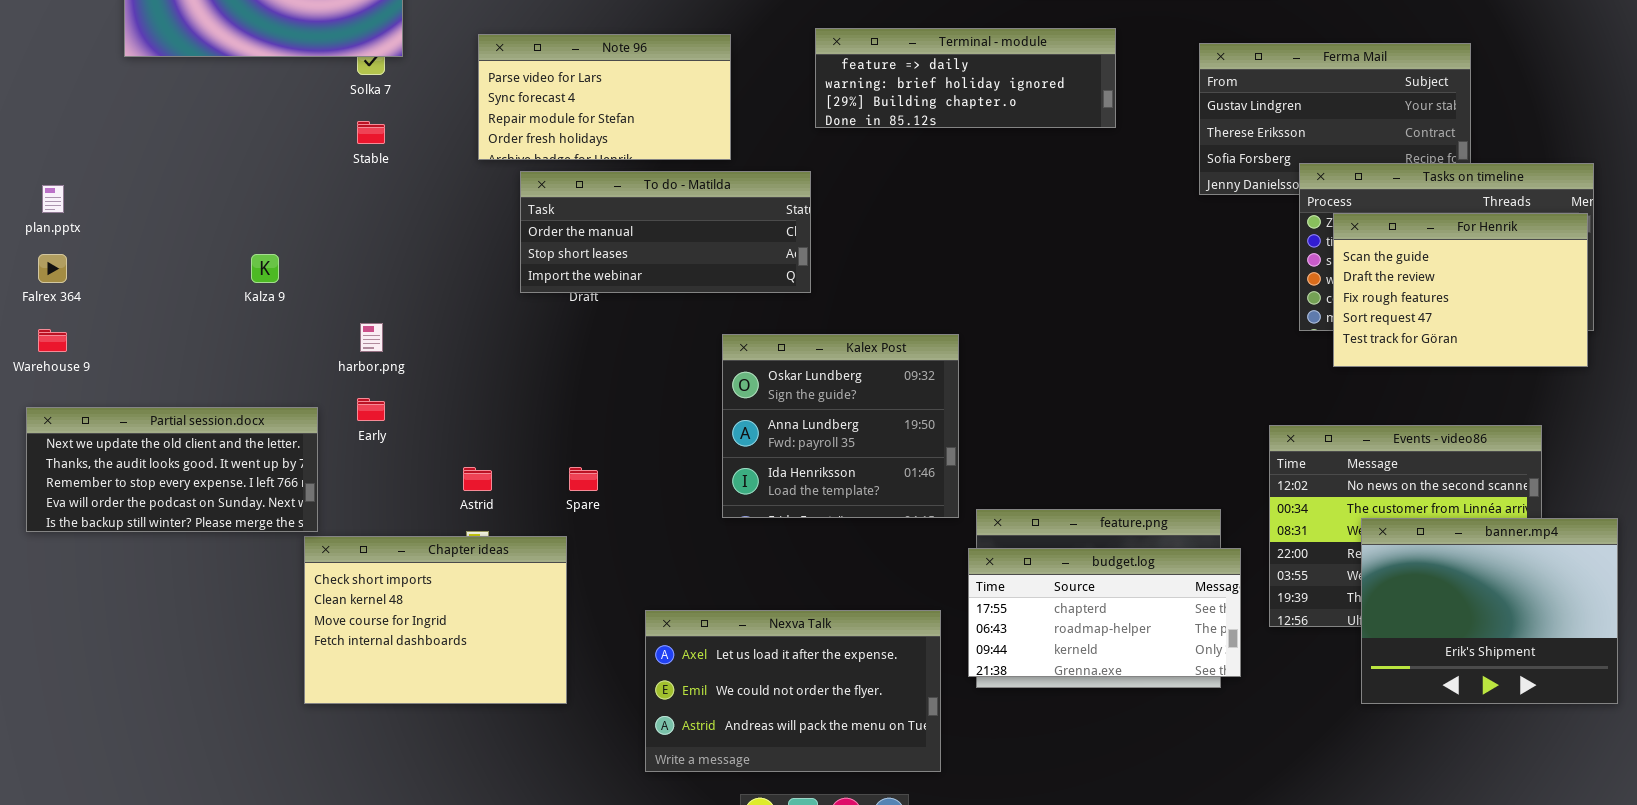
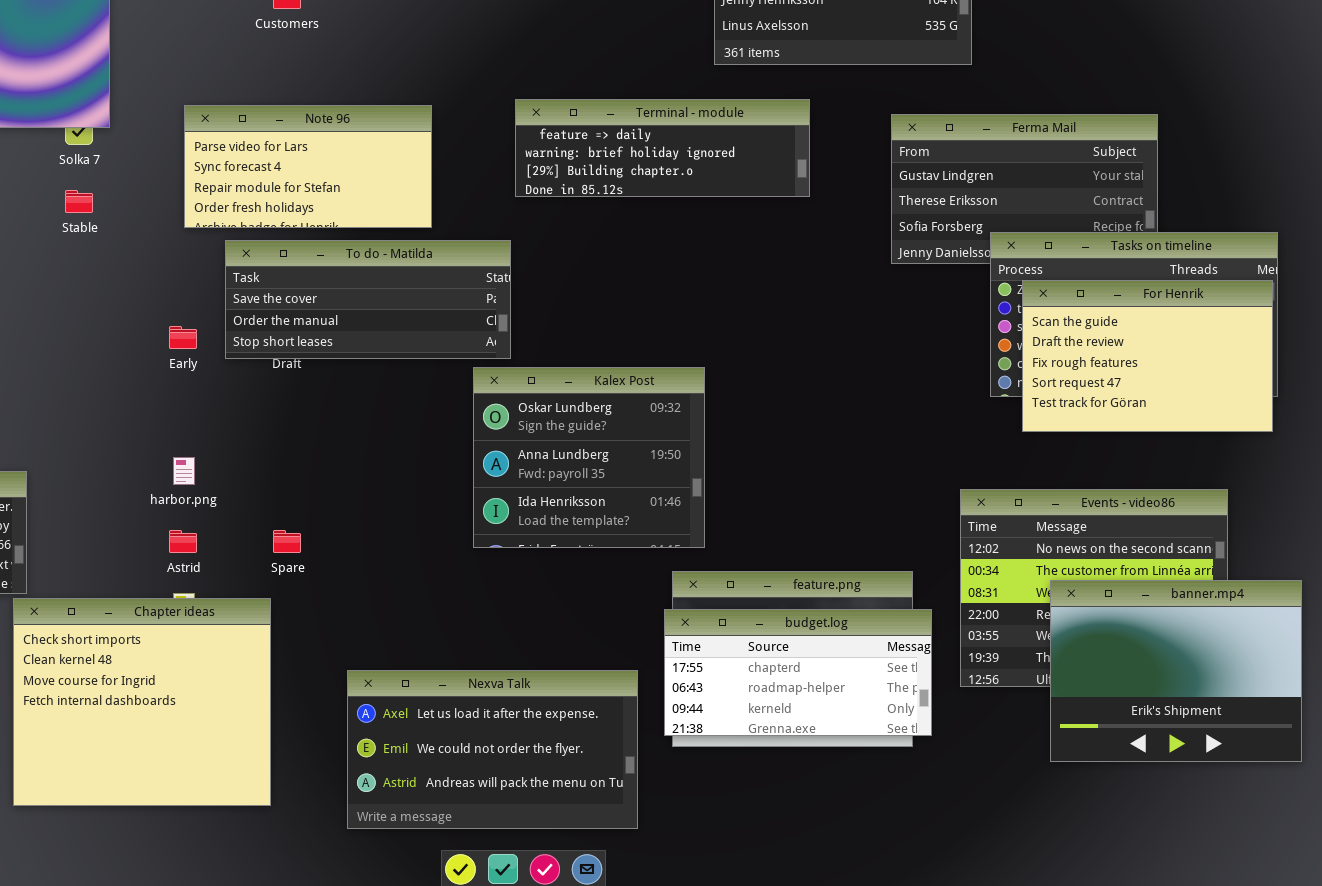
To do - Matilda: [520,171,811,293] -> [225,240,511,359], scrolled up 1 row
harbor.png: [360,323,383,352] -> [173,457,195,485], moved
Kalex Post: [722,334,959,518] -> [473,367,705,548], moved
Early: [357,398,385,421] -> [169,326,197,349], moved
Chapter ideas: [304,536,567,704] -> [13,598,271,806], resized

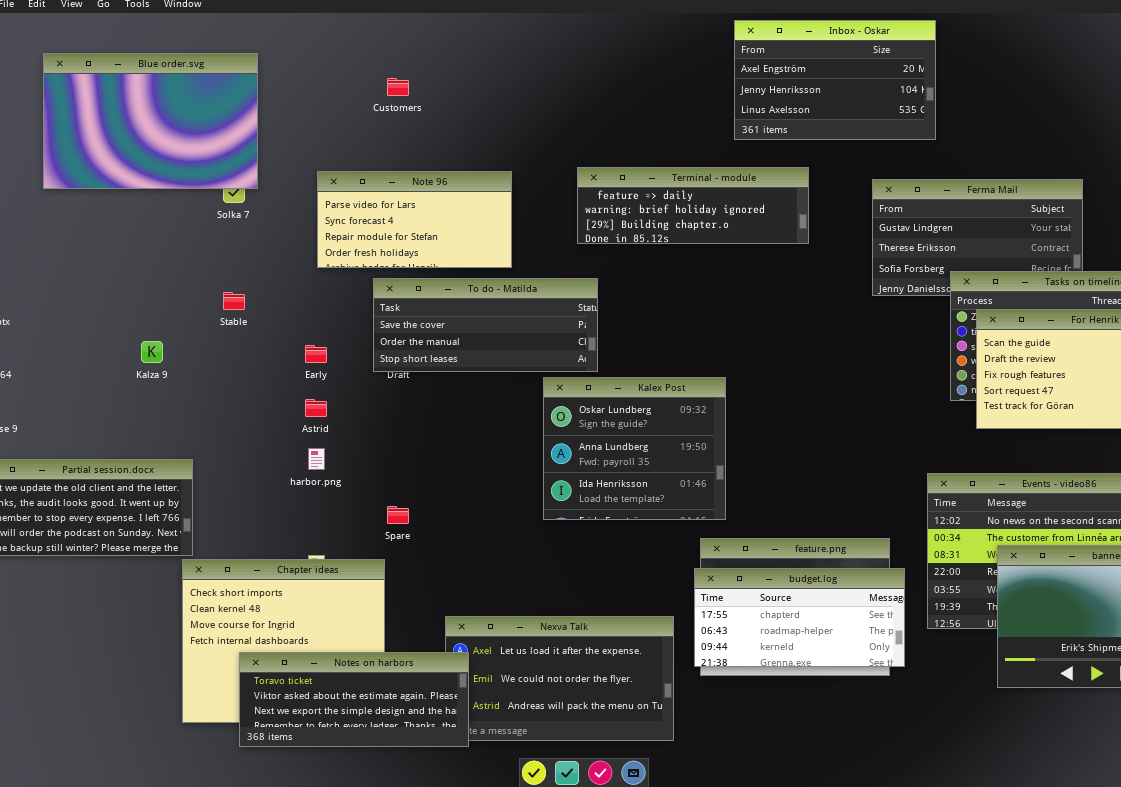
Stable: [65,190,93,213] -> [223,292,245,310], moved
To do - Matilda: [225,240,511,359] -> [373,278,598,372], moved
Astrid: [169,530,197,553] -> [305,399,327,417], moved
Notes on harbors: none -> [239,652,469,747], opened

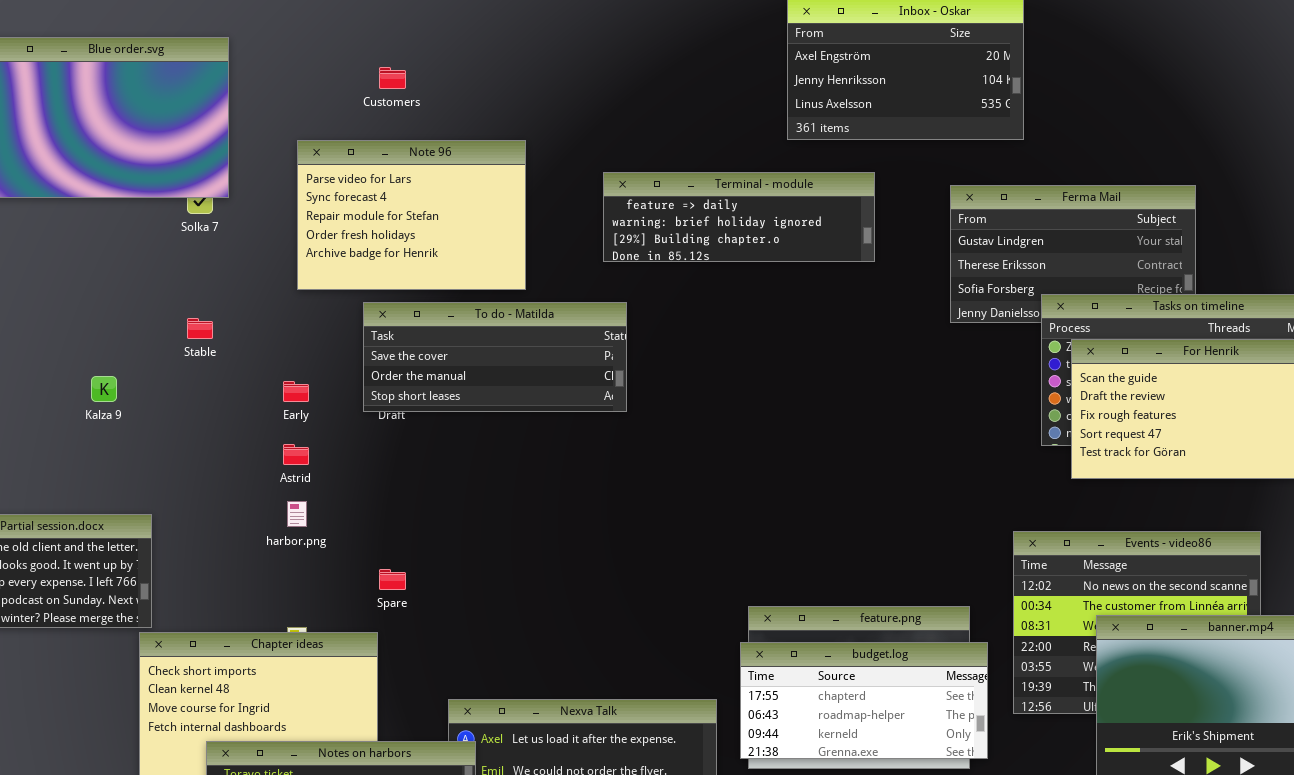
Note 96: [317,171,512,268] -> [297,140,526,290], resized
Kalex Post: [543,377,726,520] -> none, closed

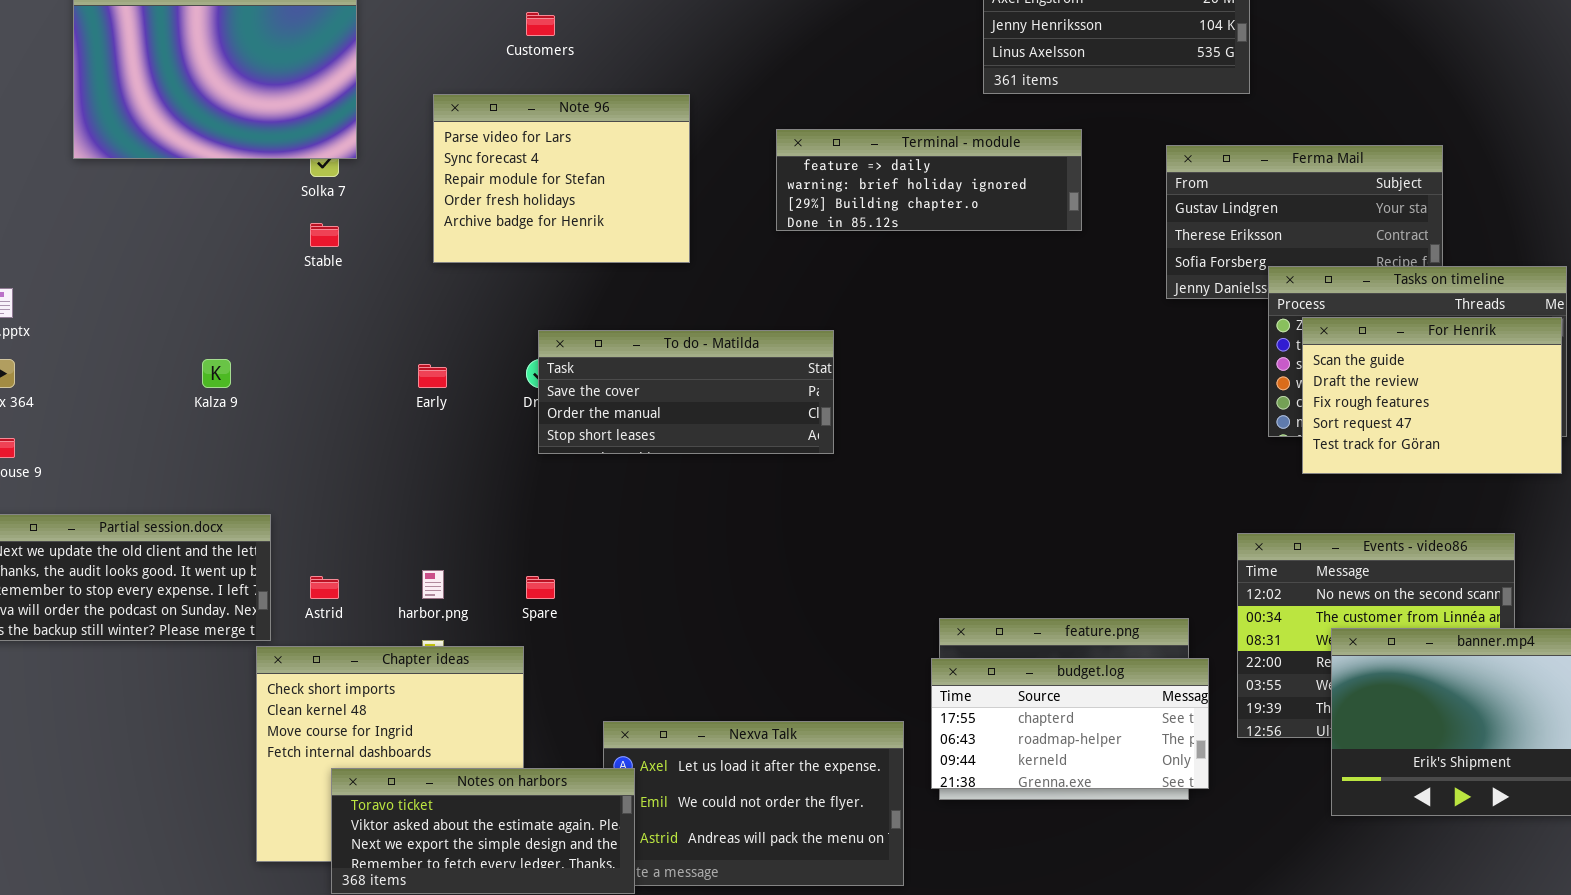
To do - Matilda: [363,302,627,412] -> [538,330,834,454], moved
Stable: [187,318,213,339] -> [310,223,339,247], moved
Astrid: [283,444,309,465] -> [310,576,339,599], moved
harbor.png: [287,501,307,527] -> [422,570,444,599], moved

